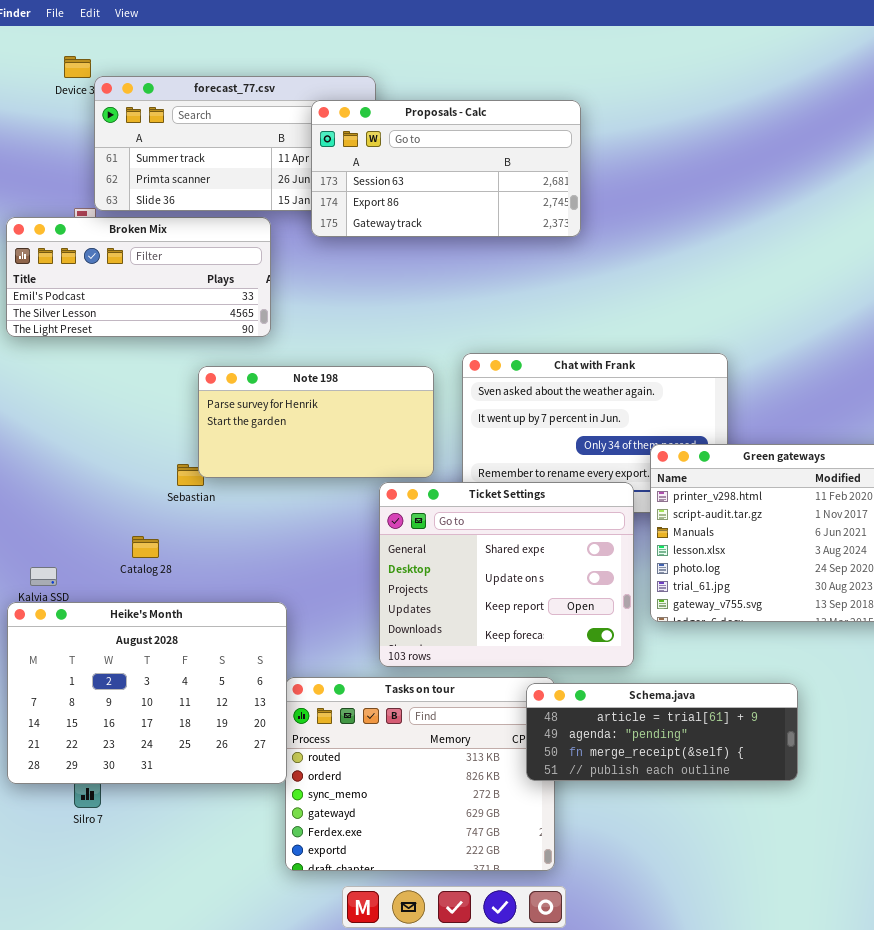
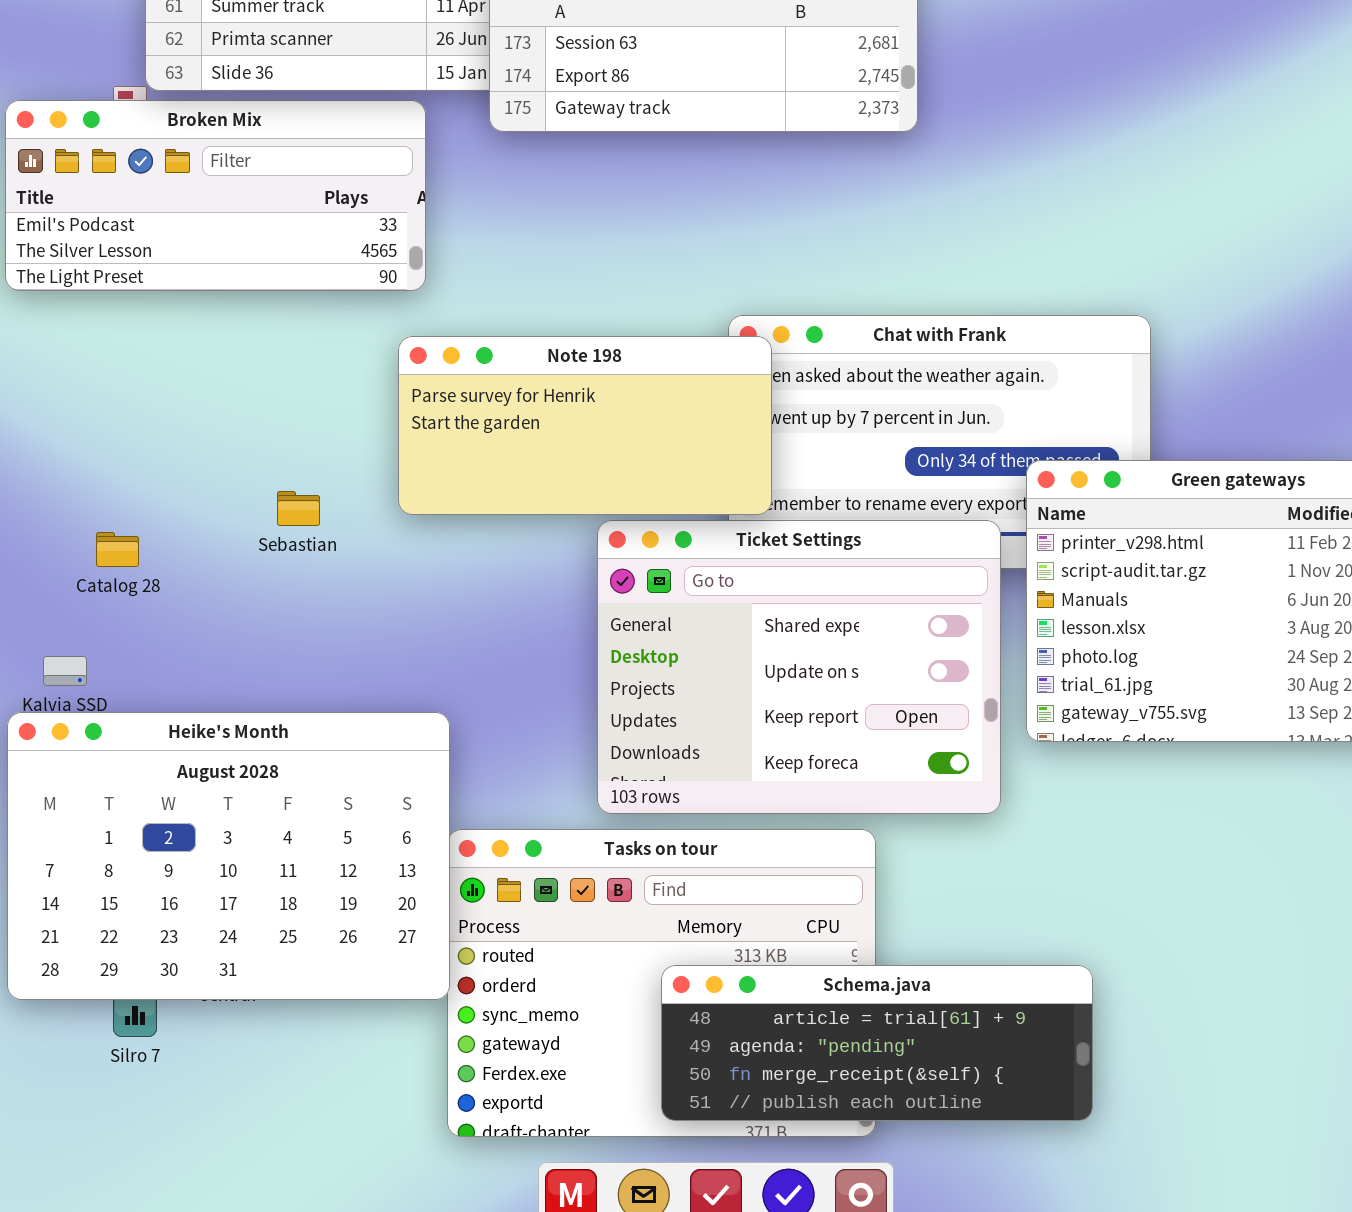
Note 198: [198,366,434,478] -> [398,336,772,515], moved
Catalog 28: [132,536,159,558] -> [96,532,139,567], moved
Schema.java: [526,683,798,781] -> [661,965,1093,1121], moved

